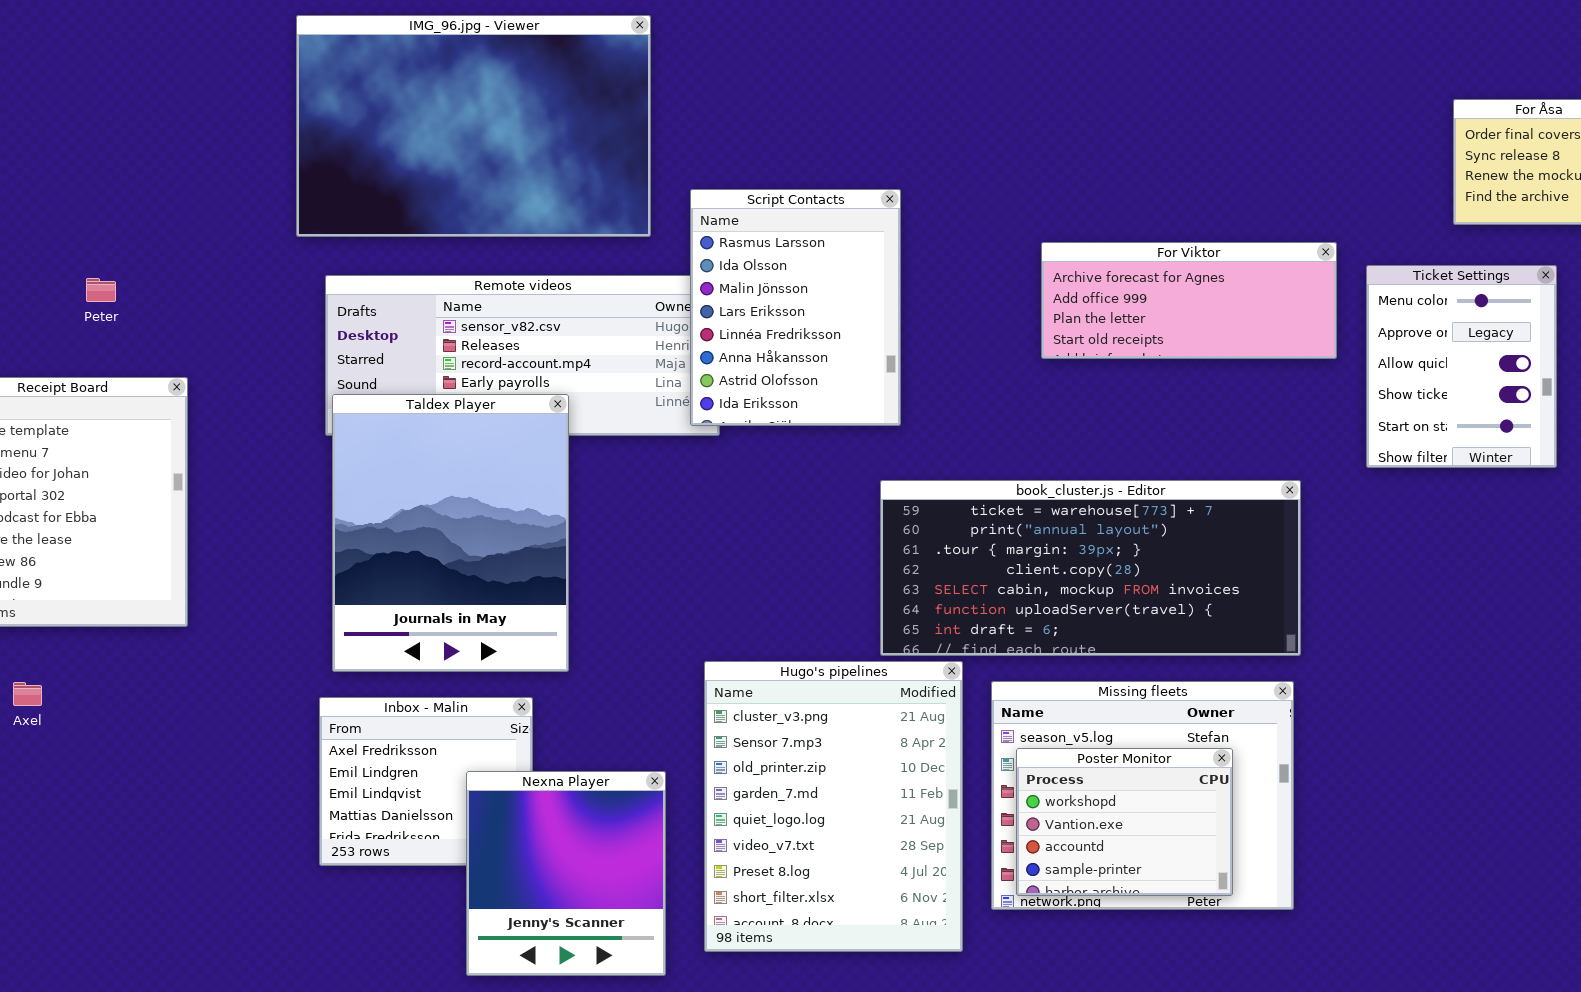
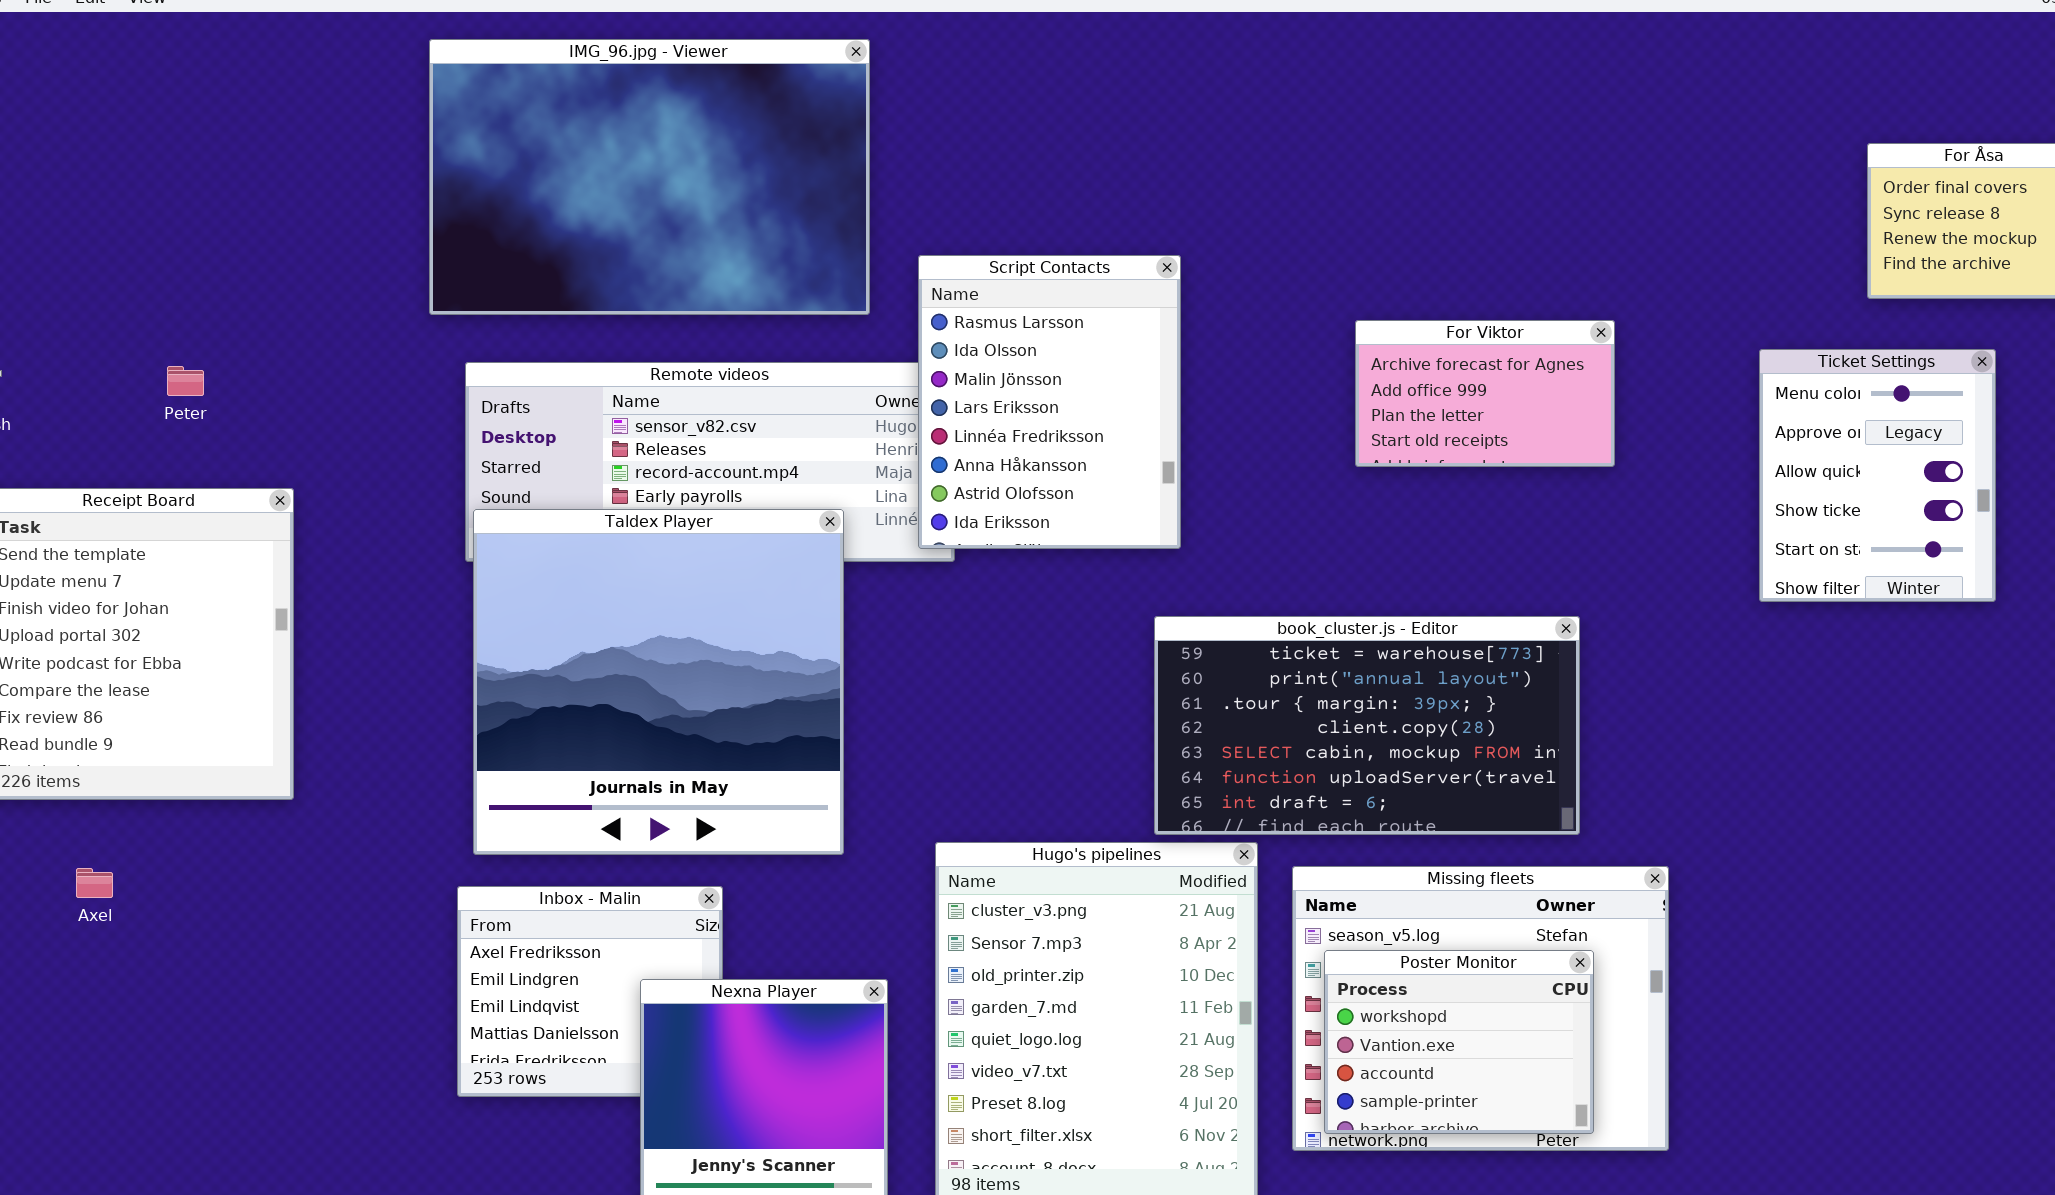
For Viktor: [1041,242,1337,359] -> [1355,320,1615,467], resized
Taldex Player: [332,394,569,672] -> [473,509,844,855], resized
book_cluster.js - Editor: [880,480,1301,656] -> [1154,616,1580,835], resized

